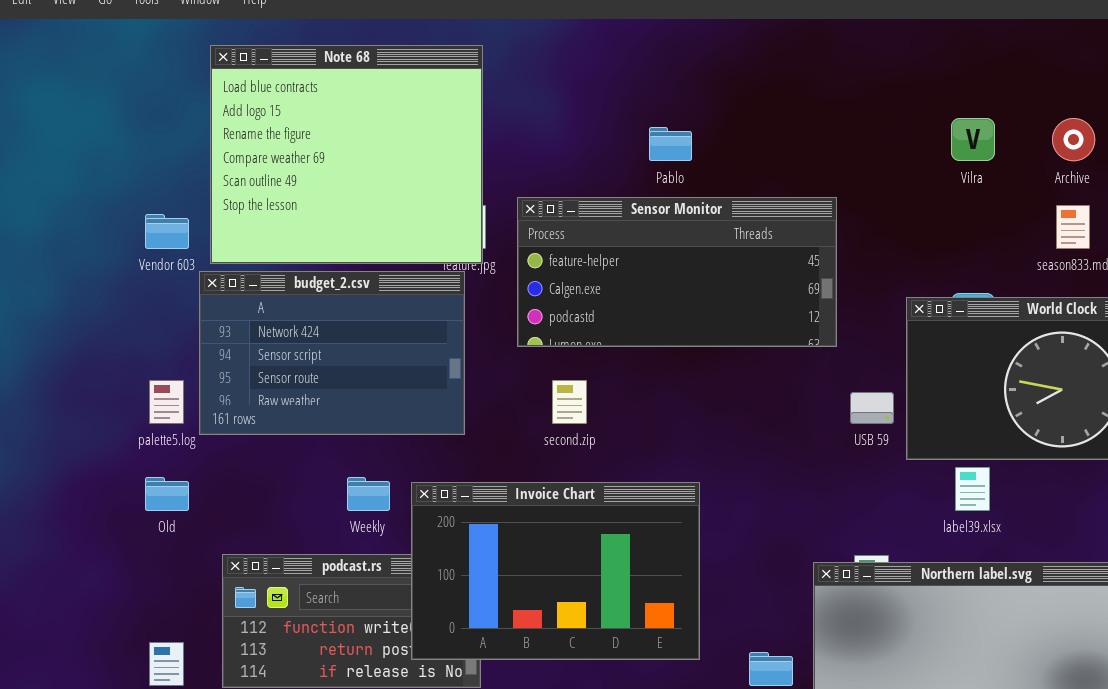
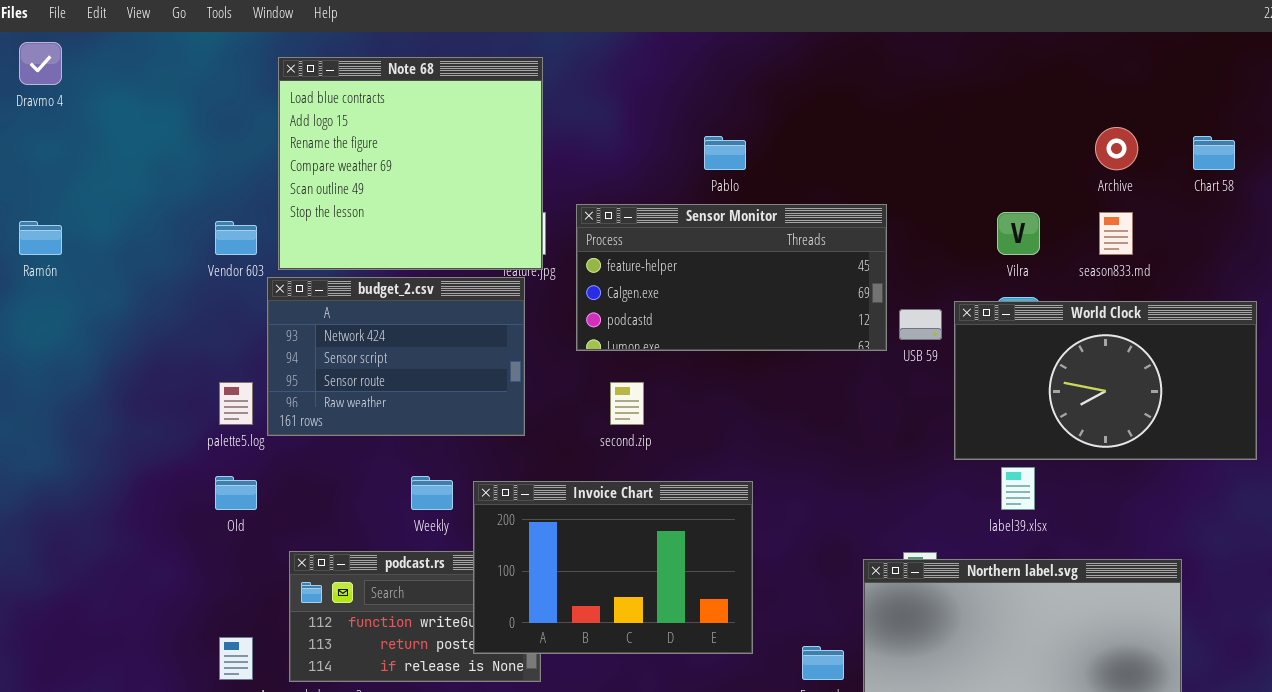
Vilra: [951,118,995,161] -> [997,212,1040,255], moved
USB 59: [850,392,894,424] -> [899,309,942,340], moved

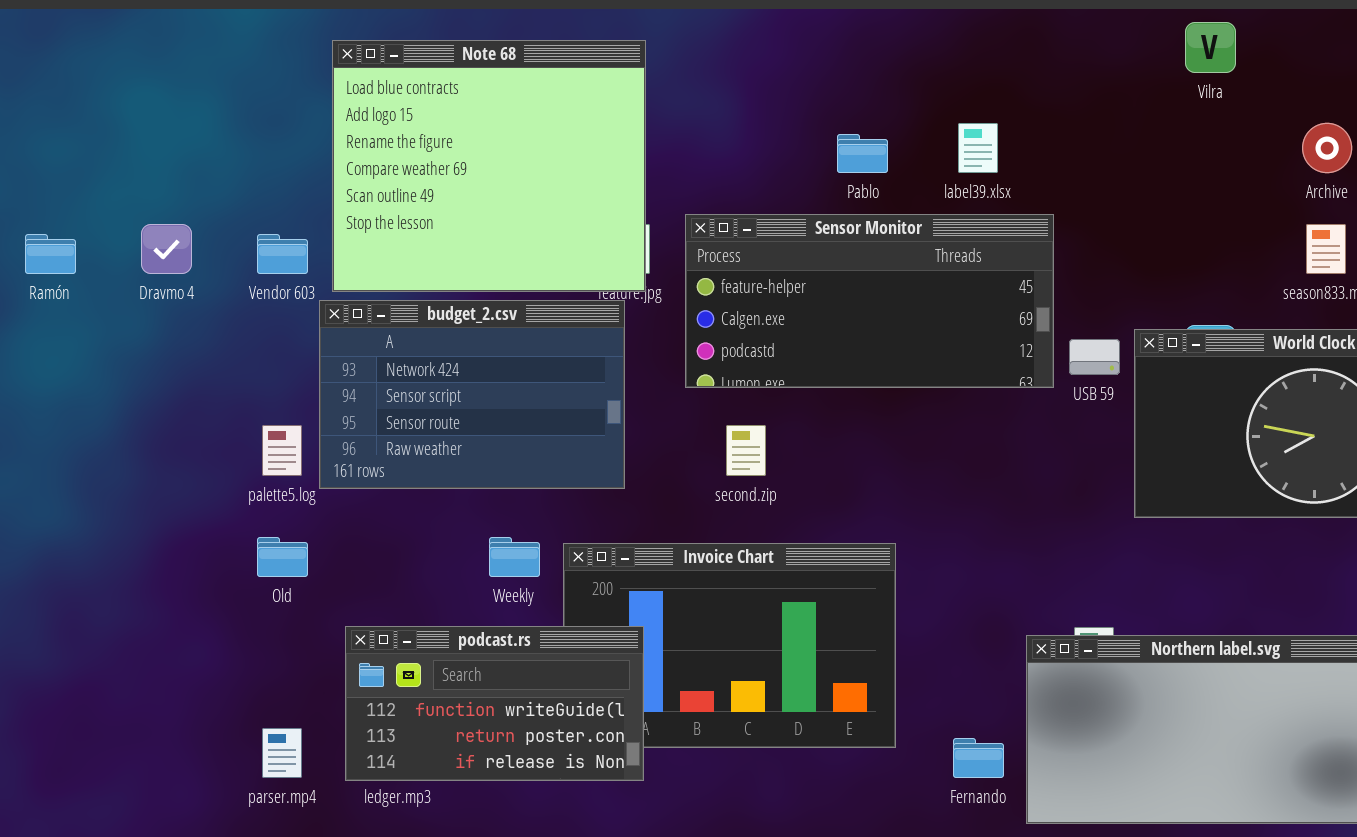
Dravmo 4: [19,42,62,85] -> [141,224,192,274], moved
Vilra: [997,212,1040,255] -> [1185,22,1236,73], moved
label39.xlsx: [1001,467,1035,510] -> [958,123,998,173], moved
podcast.rs: [289,551,541,682] -> [345,626,644,781], raised

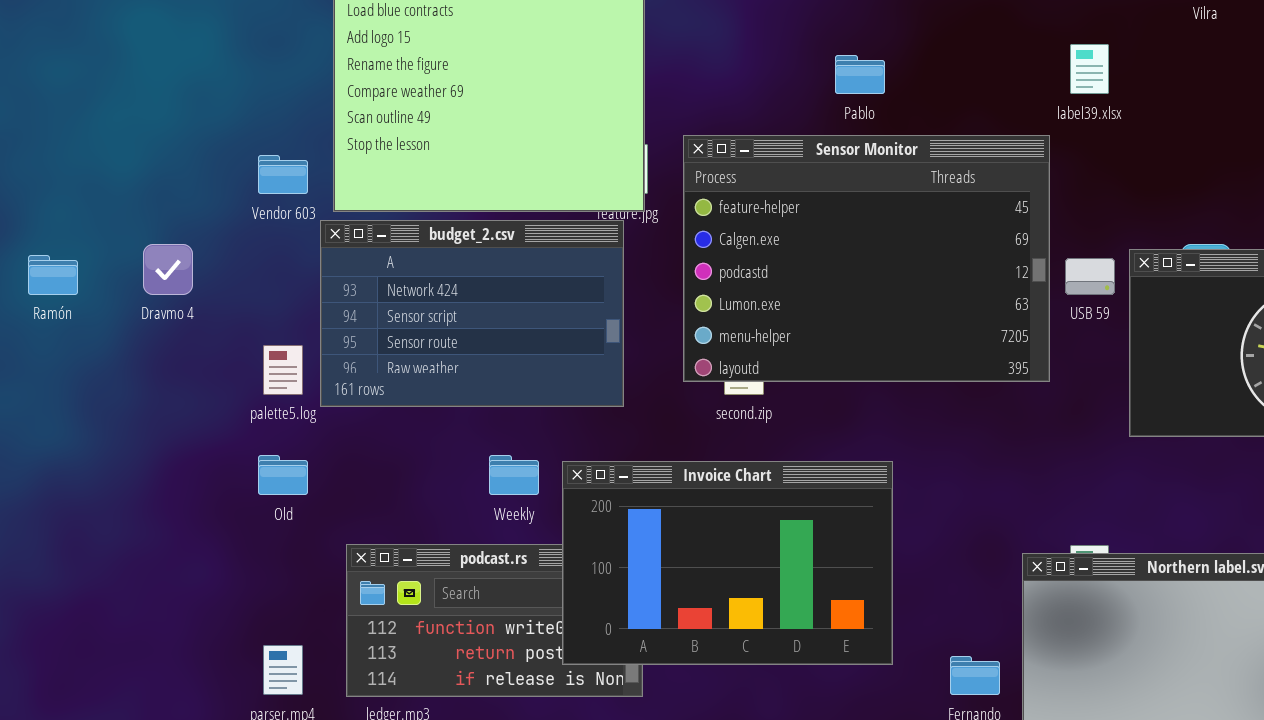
label39.xlsx: [958,123,998,173] -> [1070,44,1109,94], moved
Sensor Monitor: [685,214,1054,388] -> [683,135,1050,382], resized
Dravmo 4: [141,224,192,274] -> [143,244,193,295], moved
Ramón: [25,234,76,274] -> [28,255,78,295], moved
Invoice Chart: [563,543,896,748] -> [562,461,893,665], raised

